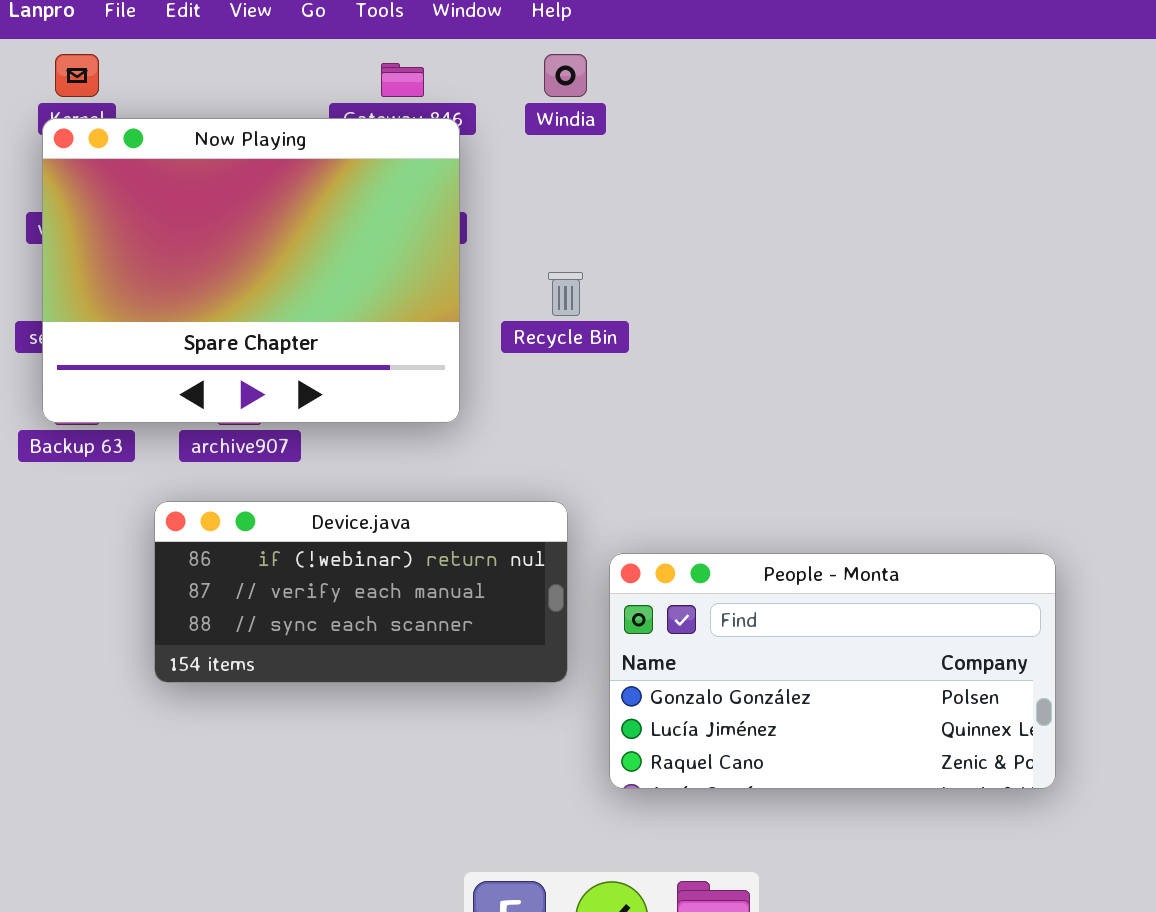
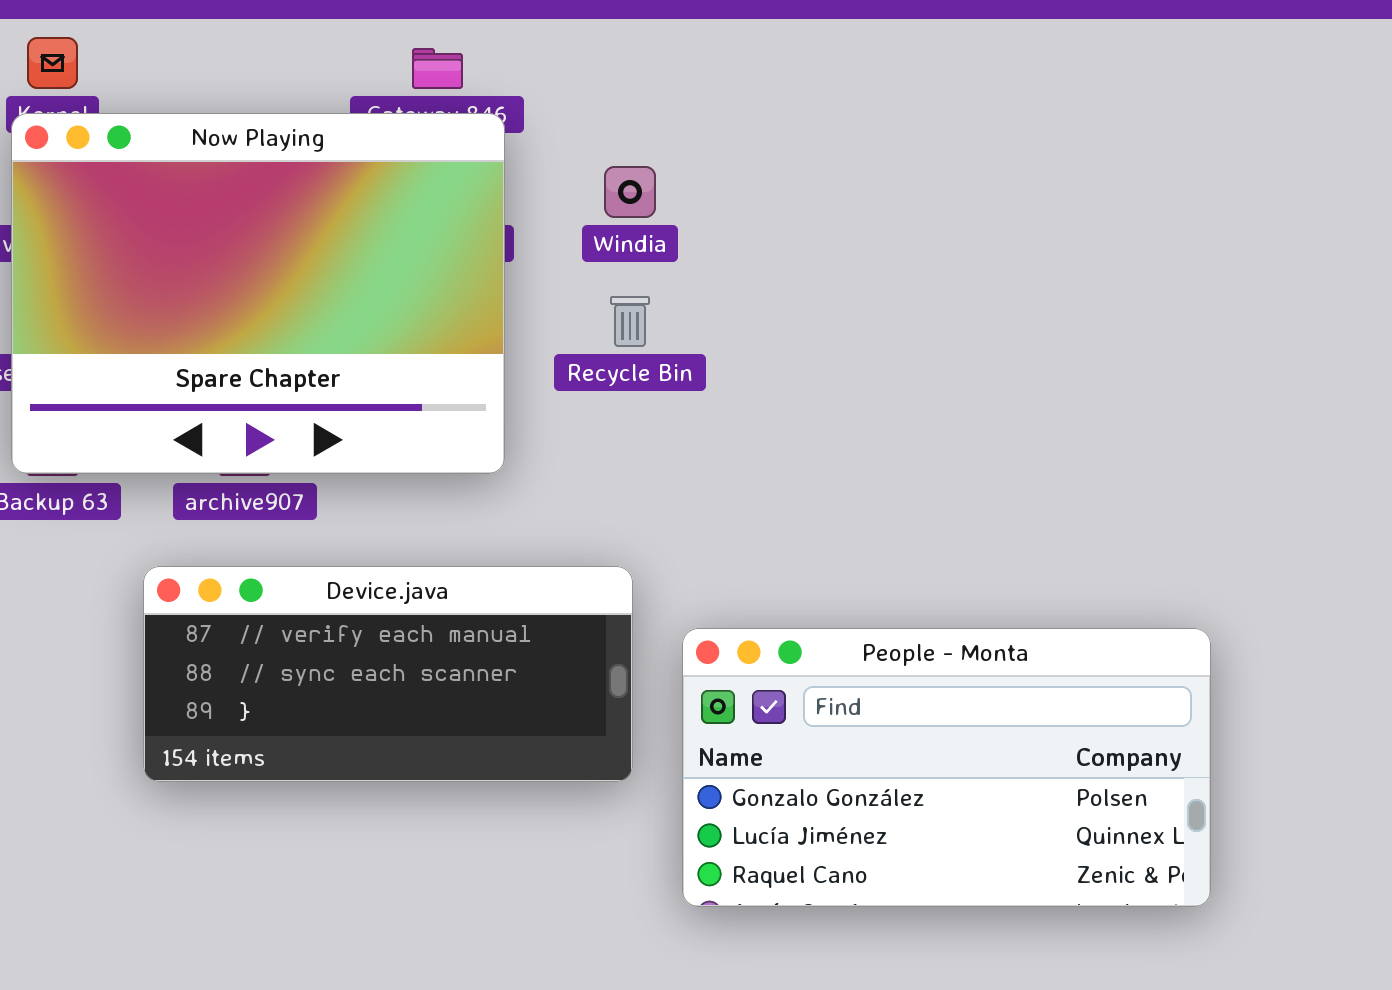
Windia: [544,54,587,97] -> [604,166,656,218], moved
Device.java: [154,501,568,683] -> [143,566,633,782], scrolled down 1 row

